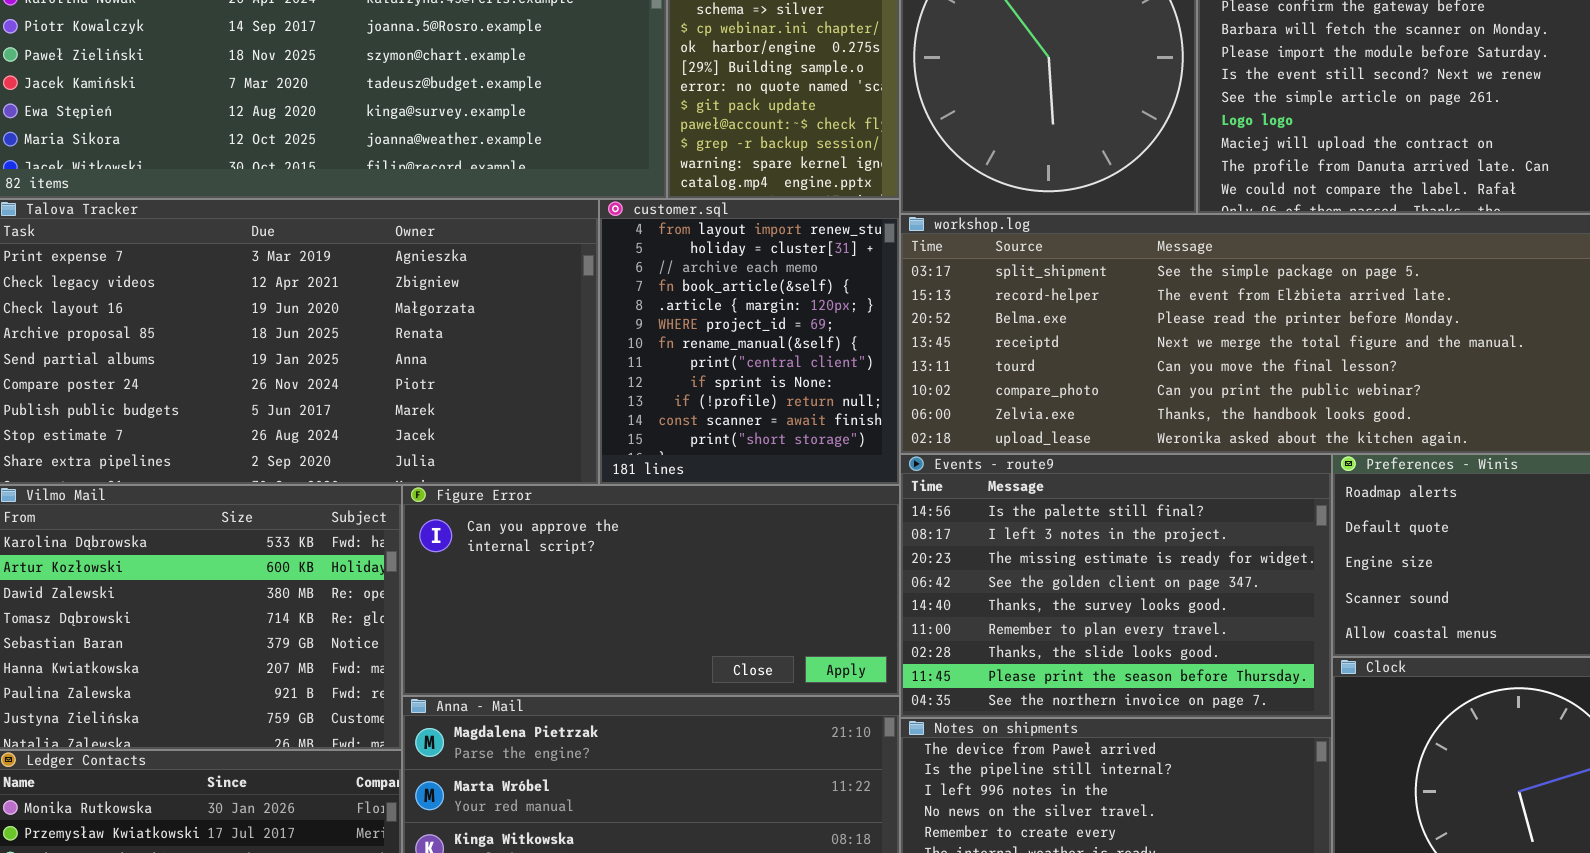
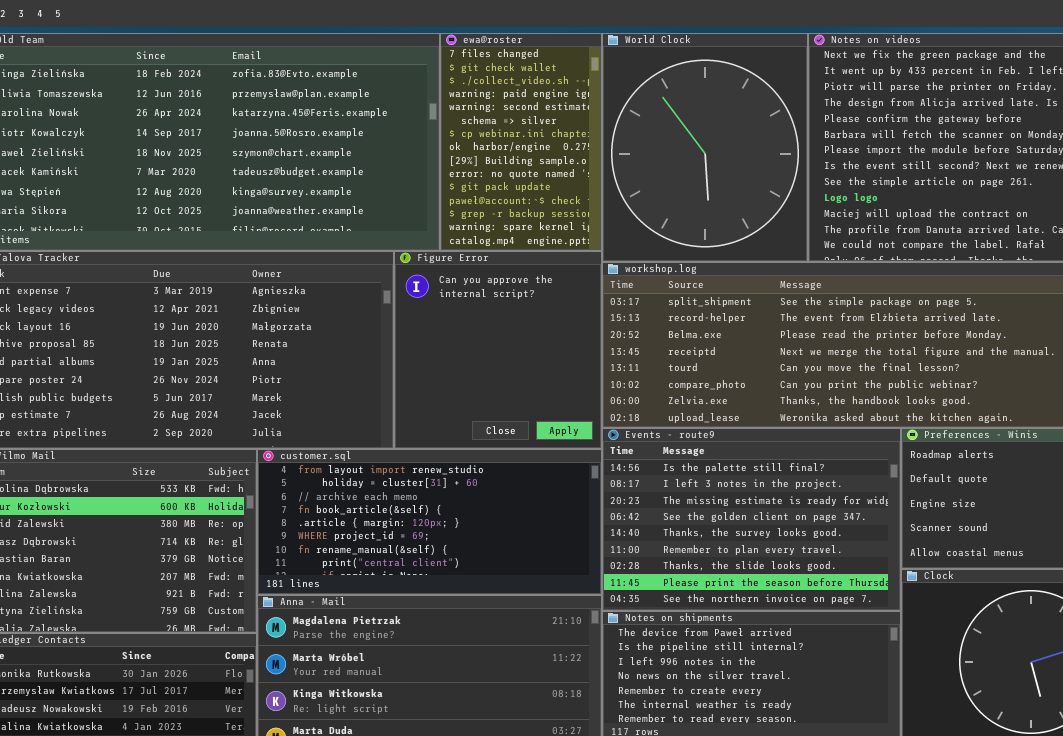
customer.sql: [599,199,900,485] -> [257,449,602,595], moved, resized
Figure Error: [402,485,900,696] -> [394,251,602,449], moved, resized

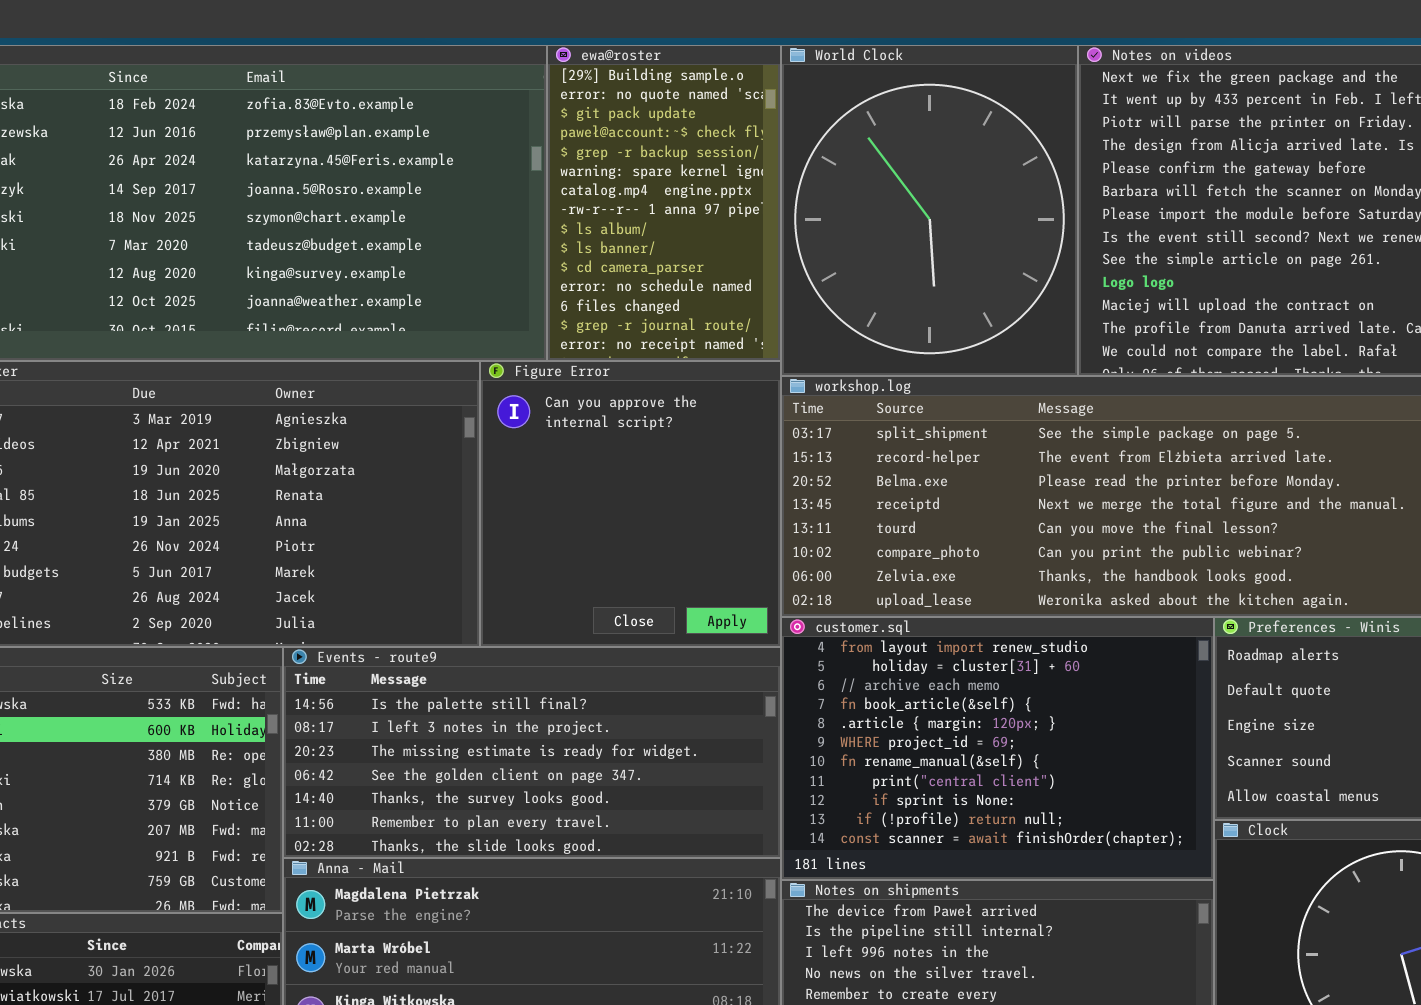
ewa@roster: [440,33,602,251] -> [547,45,781,361], scrolled down 8 rows
Events - route9: [602,428,901,611] -> [283,647,781,858], moved, resized
customer.sql: [257,449,602,595] -> [781,617,1214,880], moved, resized

